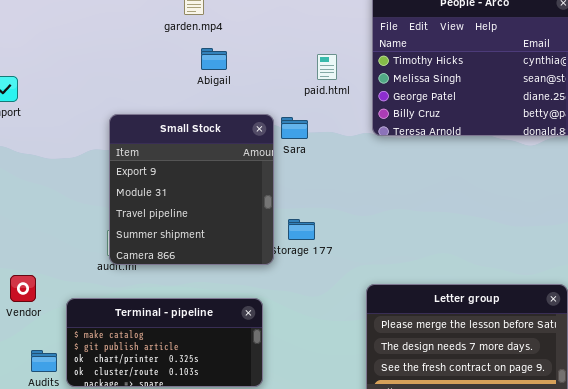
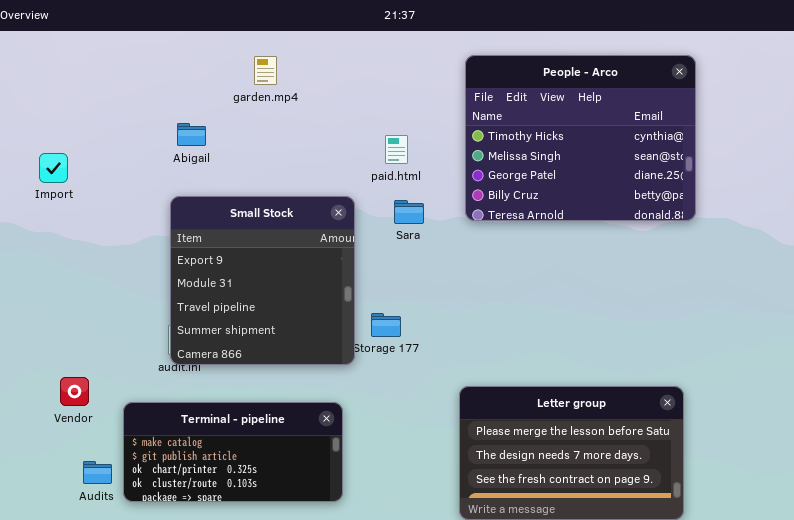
Abigail: [201,48,227,70] -> [177,123,206,146], moved
paid.html: [317,54,337,80] -> [385,135,408,164], moved
Sara: [281,117,308,139] -> [394,200,424,224], moved

